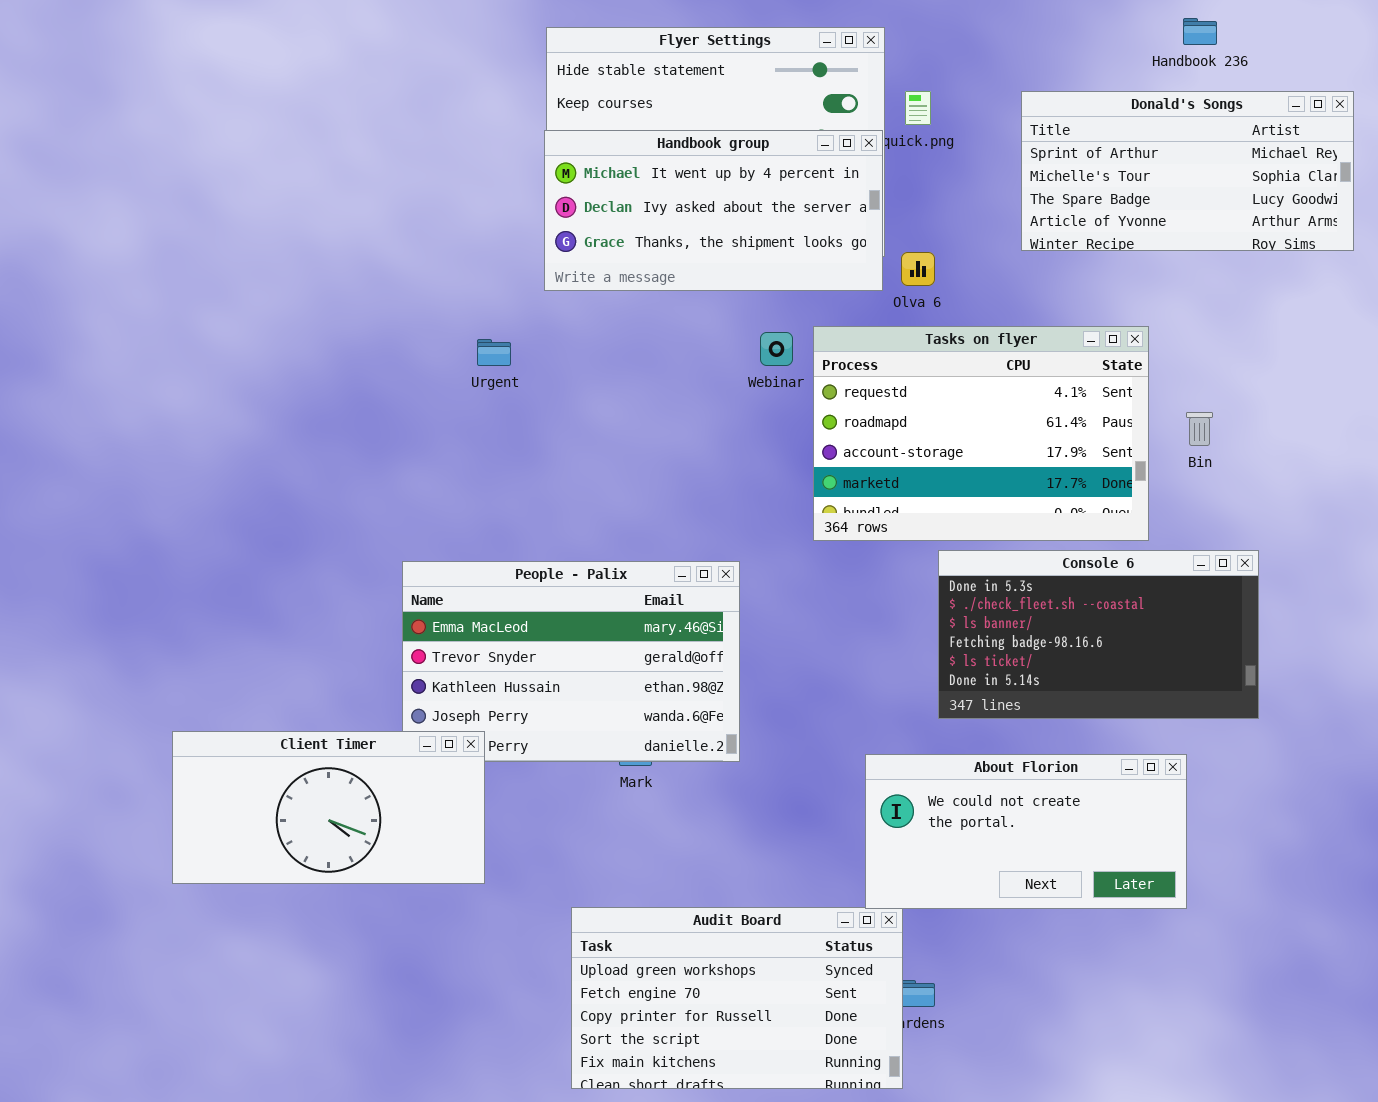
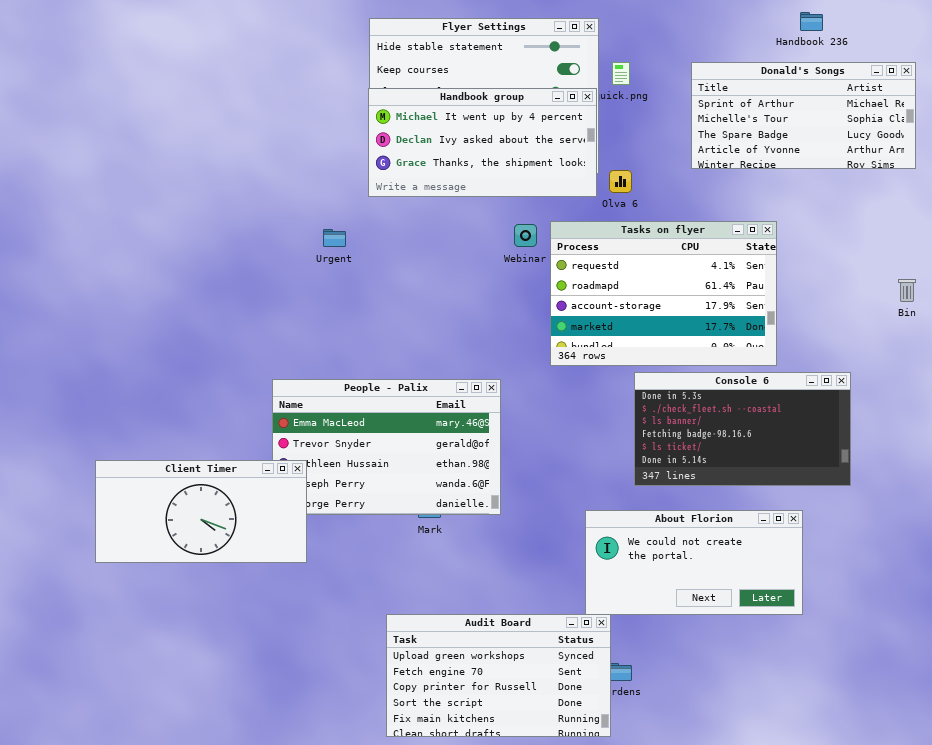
Bin: [1186,412,1213,446] -> [898,279,916,302], moved
Client Timer: [172,731,485,884] -> [95,460,307,563], moved

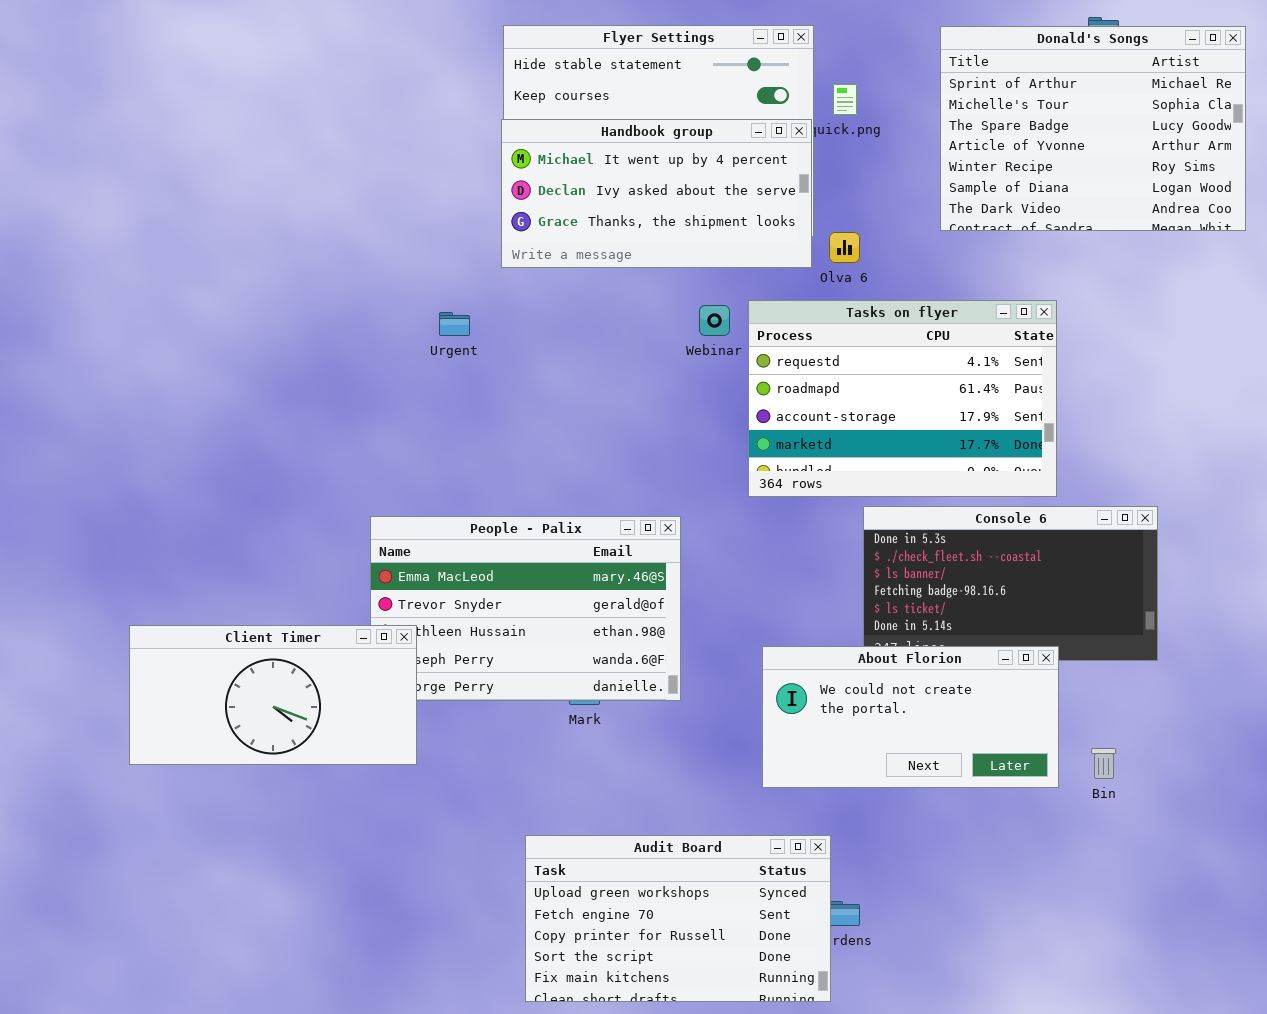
Donald's Songs: [691,62,916,169] -> [940,26,1246,231], resized
Bin: [898,279,916,302] -> [1091,748,1116,779], moved
About Florion: [585,510,803,615] -> [762,646,1059,788], moved

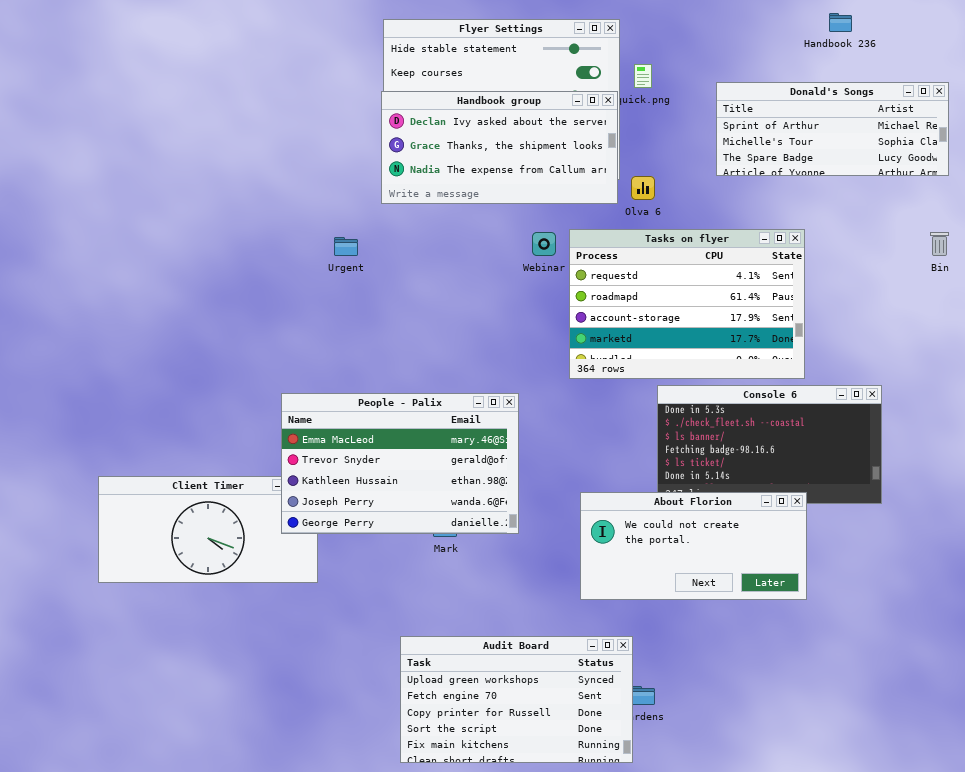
Donald's Songs: [940,26,1246,231] -> [716,82,949,176], resized
Handbook group: [501,119,812,268] -> [381,91,618,204], scrolled down 1 row
People - Palix: [370,516,681,701] -> [281,393,519,534], raised
Bin: [1091,748,1116,779] -> [930,232,949,256], moved

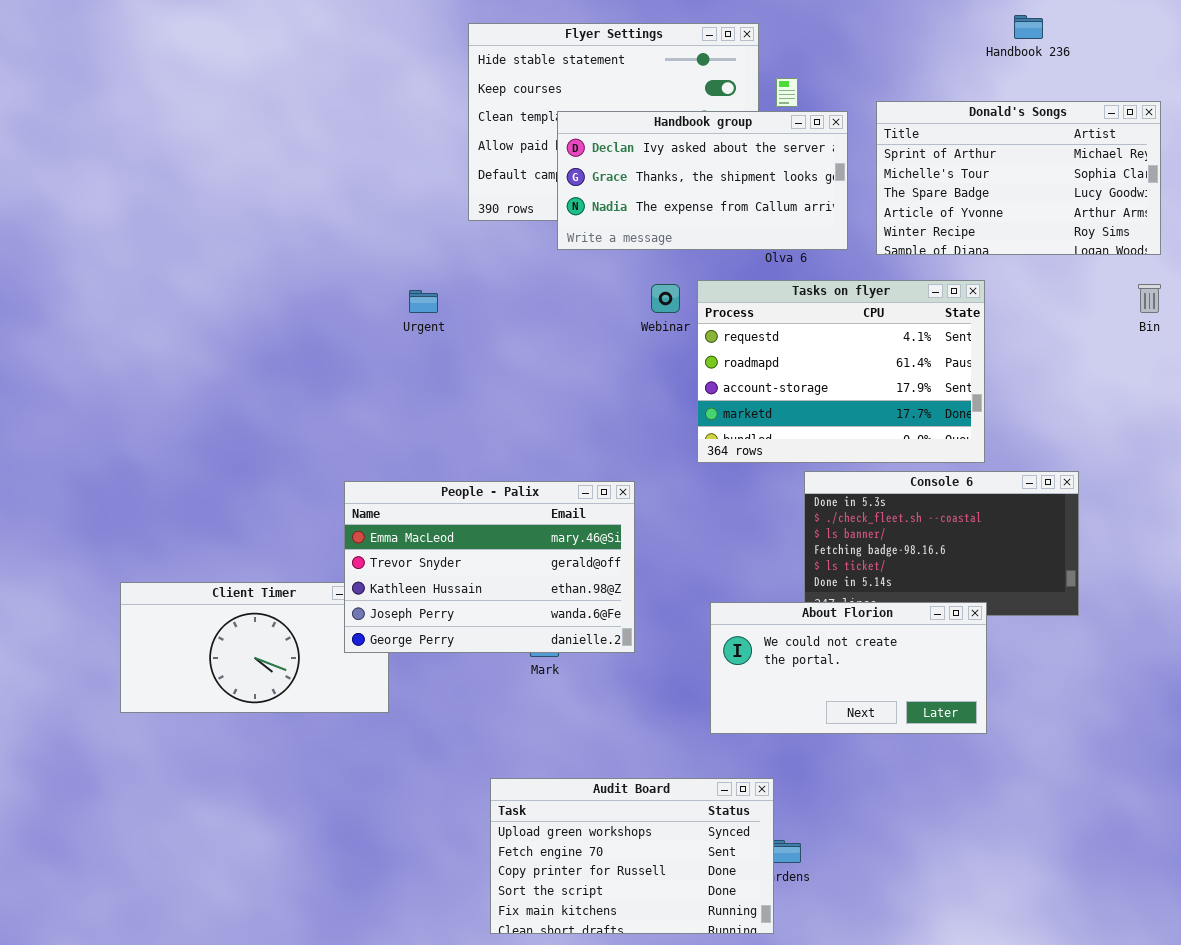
Donald's Songs: [716,82,949,176] -> [876,101,1161,255], resized
Handbook group: [381,91,618,204] -> [557,111,848,250], moved

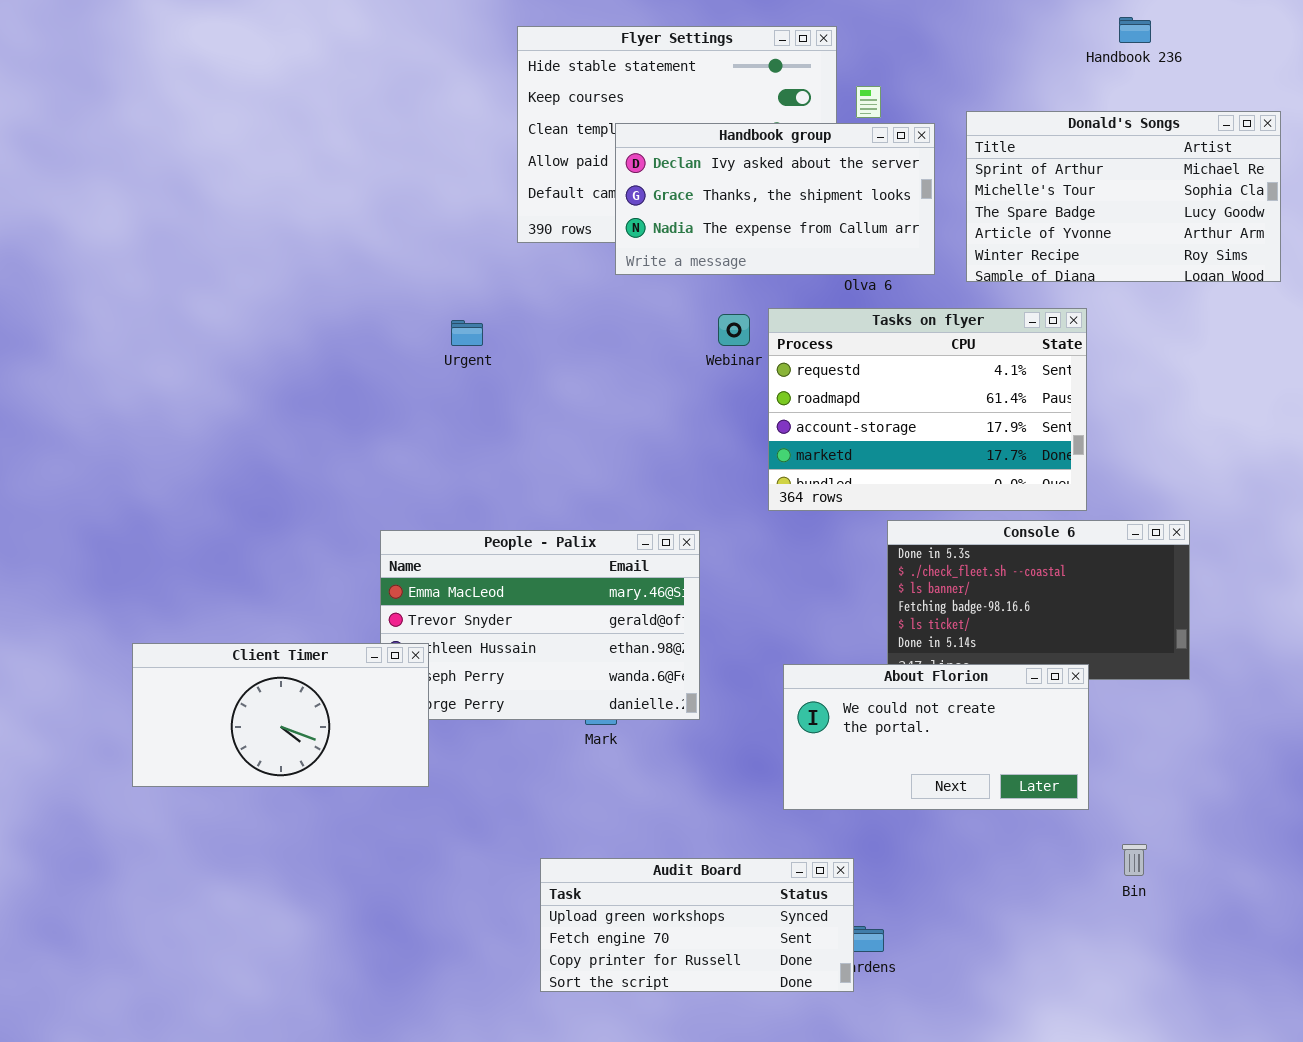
Bin: [1138,284,1161,313] -> [1122,844,1147,876], moved
Client Timer: [120,582,389,713] -> [132,643,429,787], raised
Audit Board: [490,778,774,934] -> [540,858,854,992], resized

